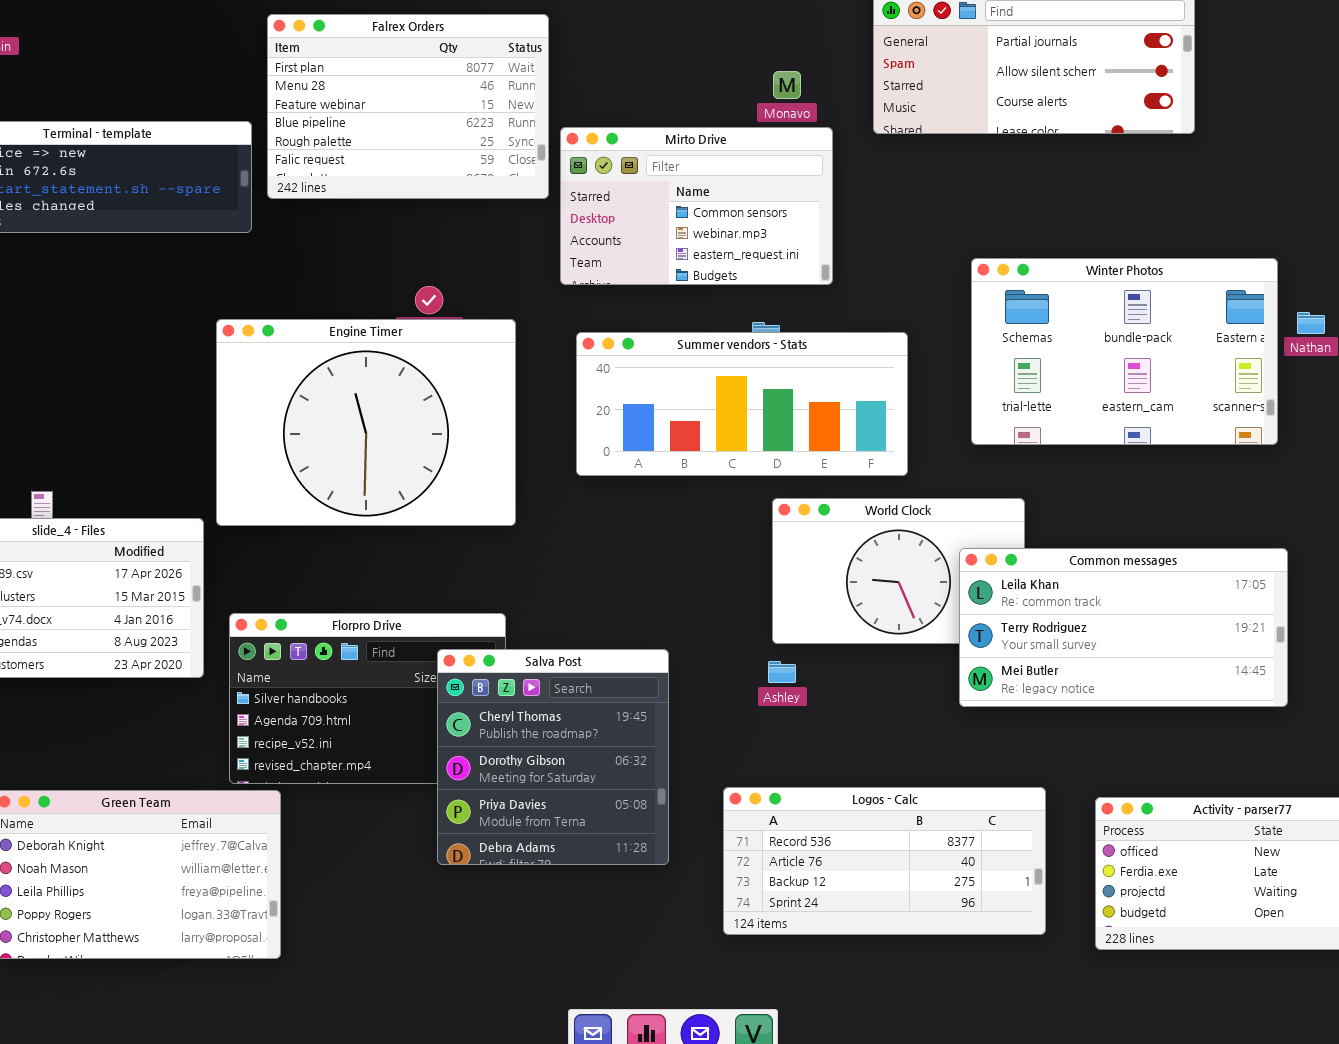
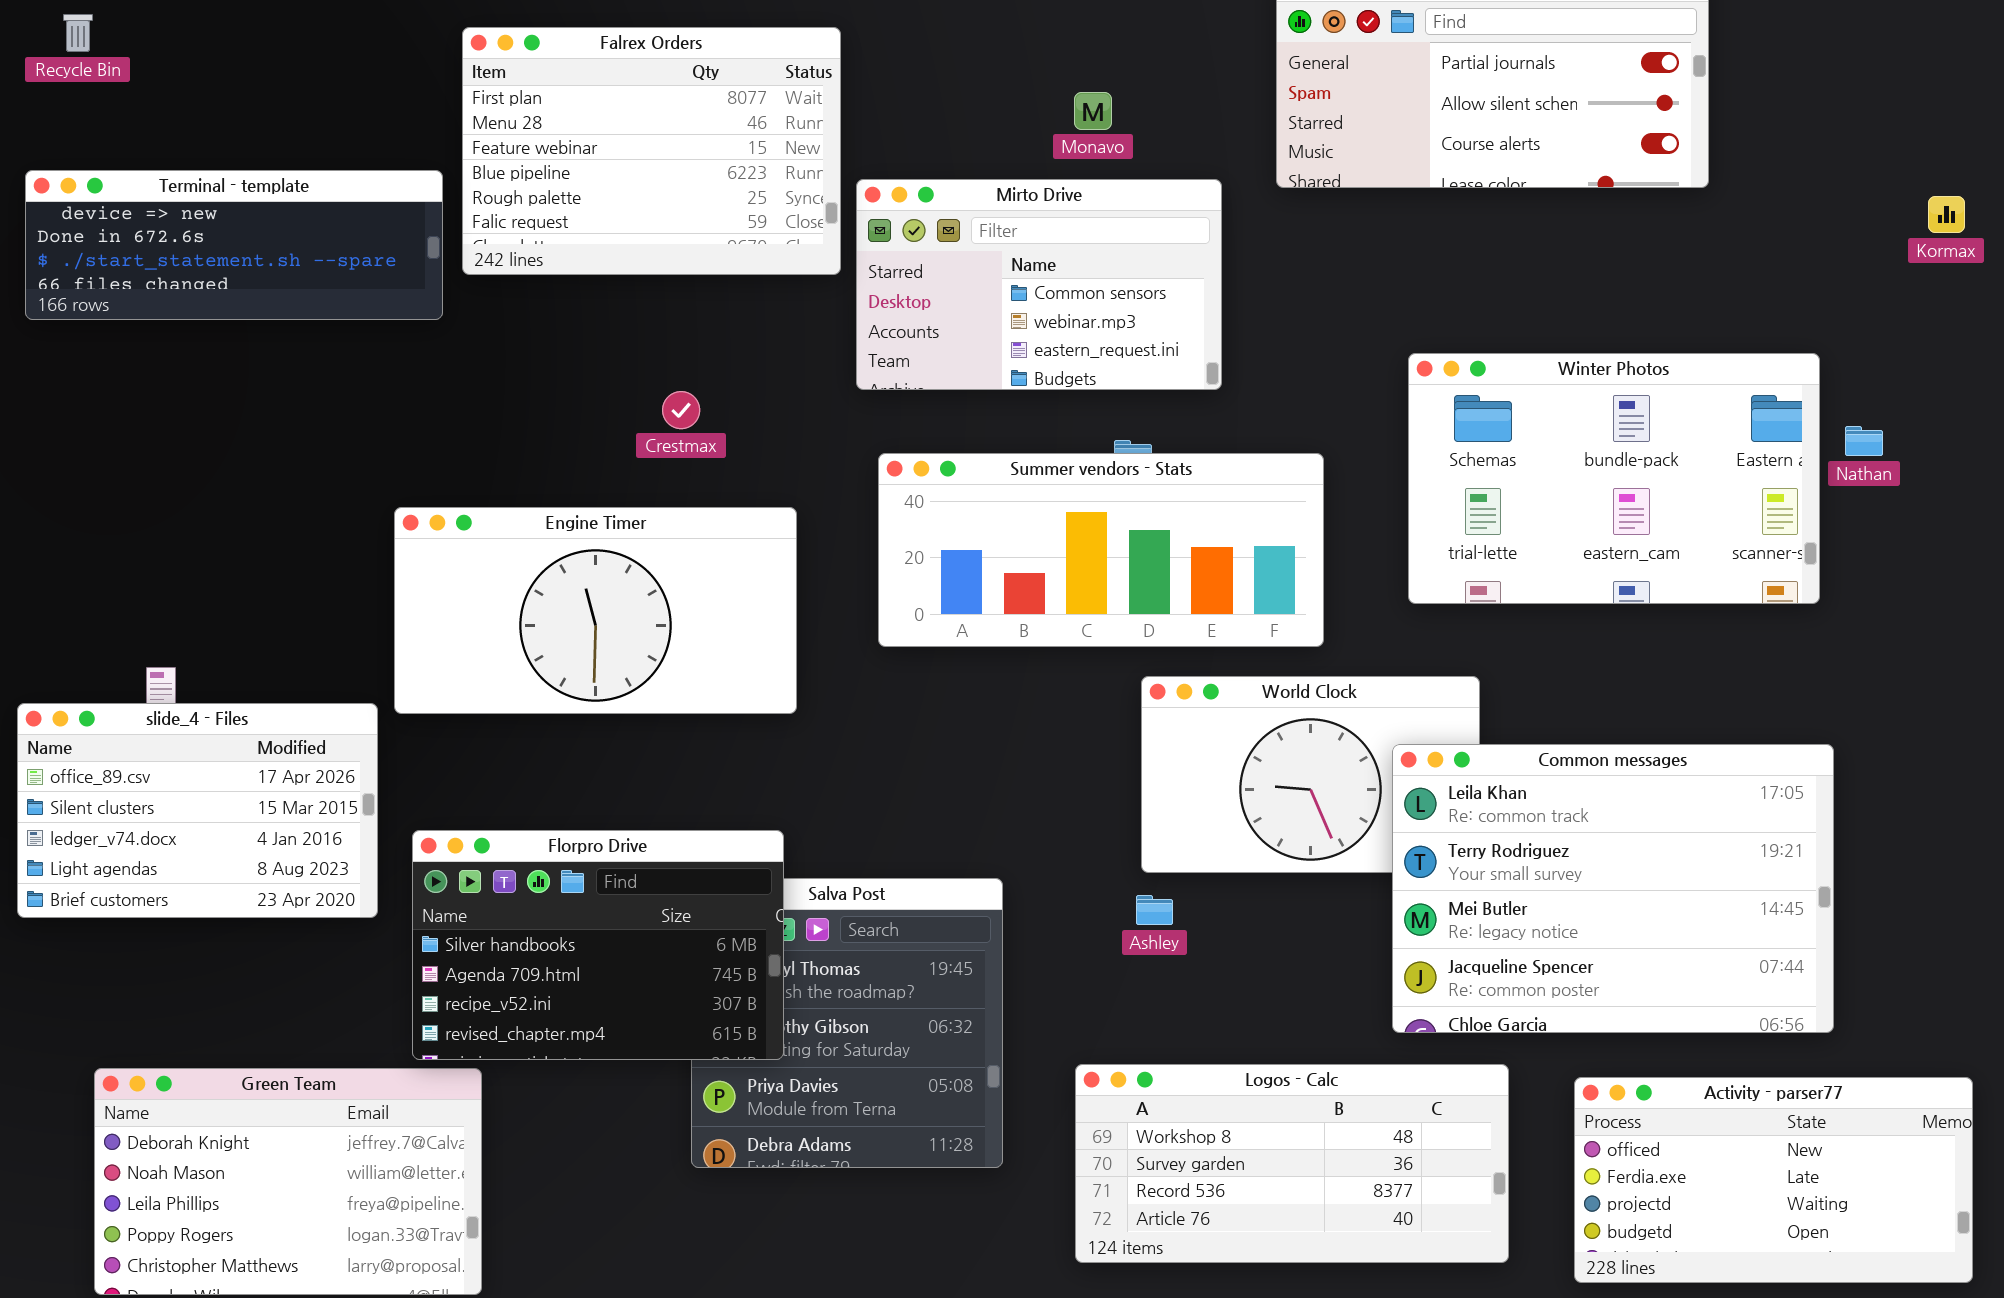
Monavo: [773,71,801,99] -> [1074,92,1112,130], moved
Engine Timer: [216,319,516,526] -> [394,507,797,714], resized
Common messages: [959,548,1288,707] -> [1392,744,1834,1033], resized
Florpro Drive: [229,613,506,784] -> [412,830,784,1060], raised
Logos - Calc: [723,787,1046,935] -> [1075,1064,1509,1263], scrolled up 2 rows

